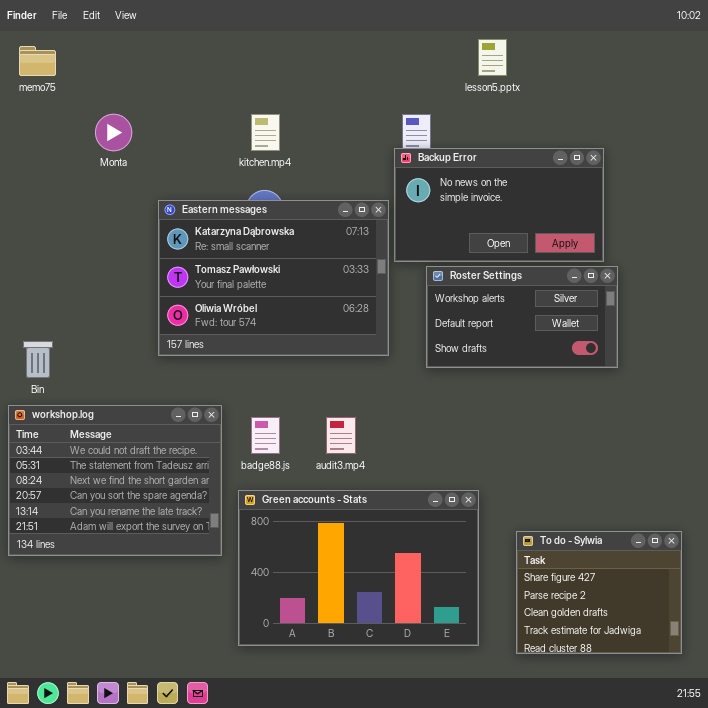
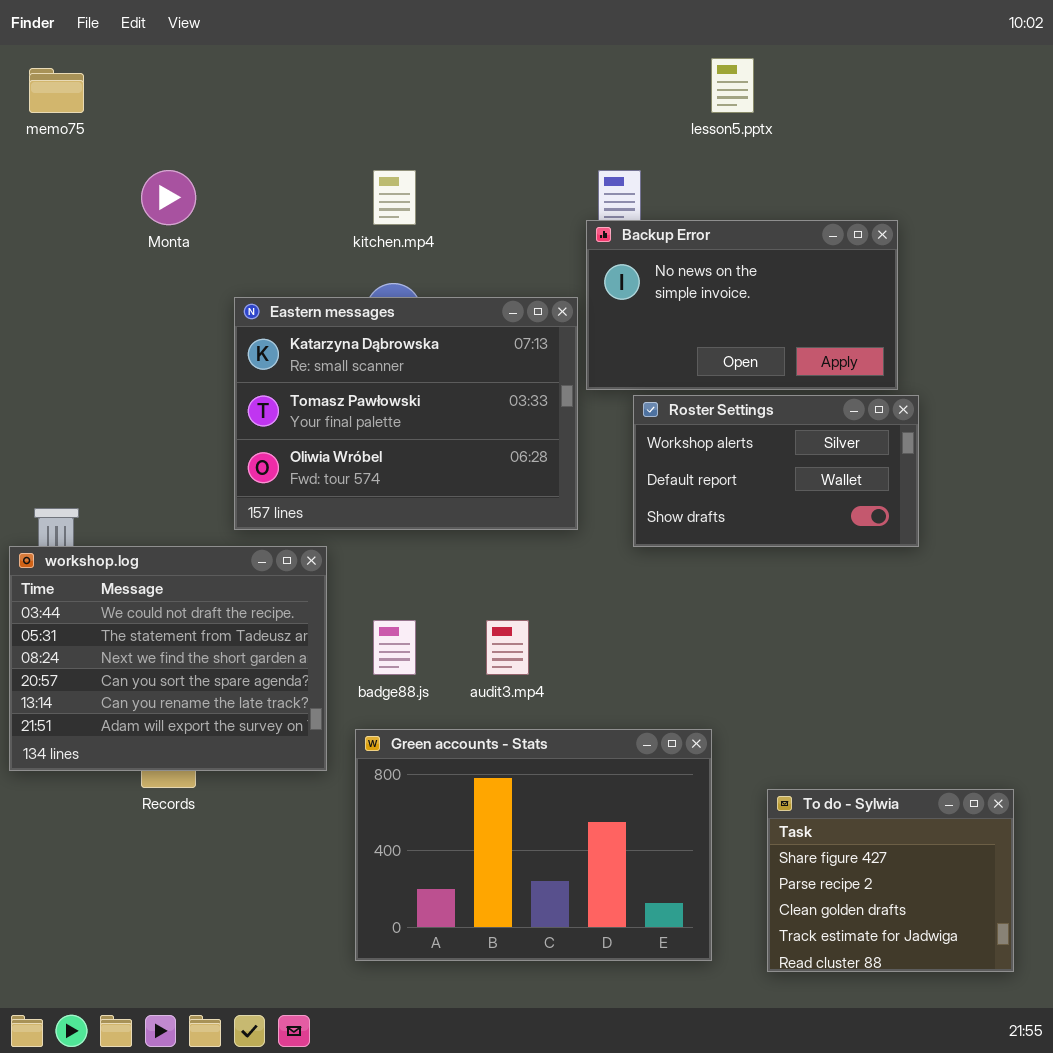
workshop.log: [8,405,222,556] -> [9,546,327,771], moved

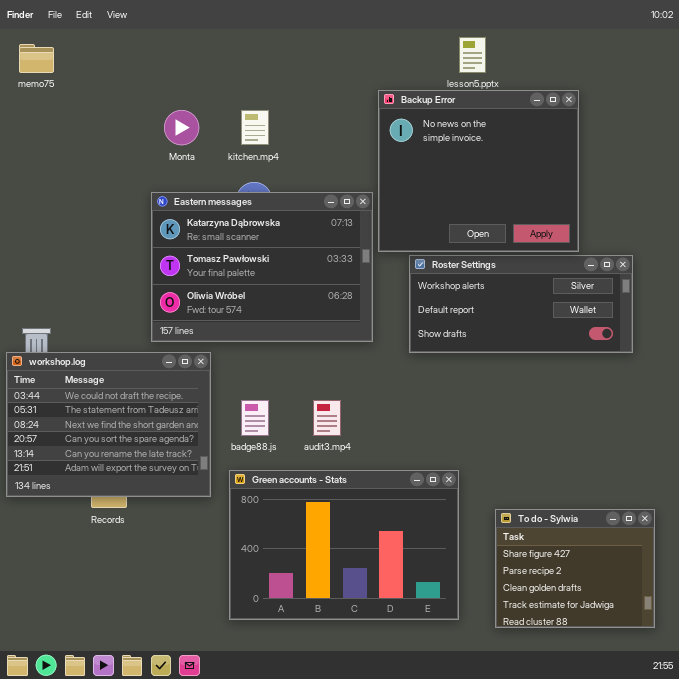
Monta: [141,170,196,225] -> [164,110,199,145], moved
Backup Error: [586,220,898,390] -> [378,90,579,252], resized
Roster Settings: [633,395,919,547] -> [409,255,633,353], resized

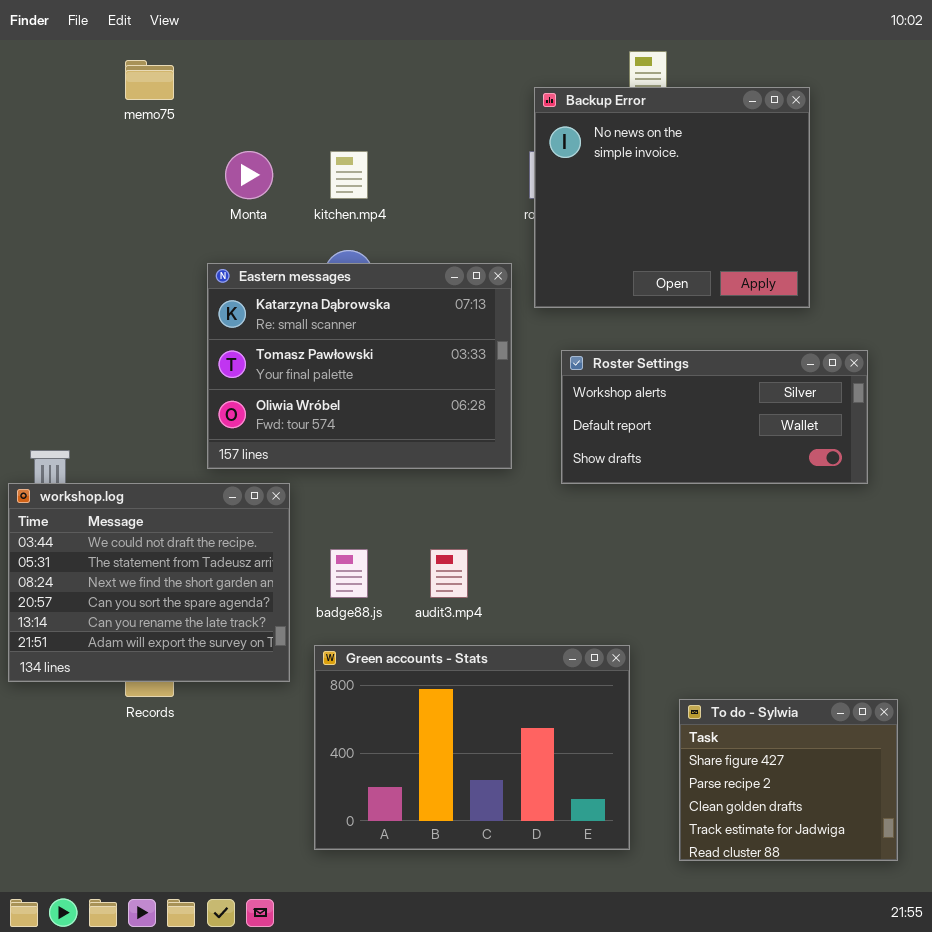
memo75: [19,44,54,73] -> [125,60,174,100], moved
Backup Error: [378,90,579,252] -> [534,87,810,308], moved

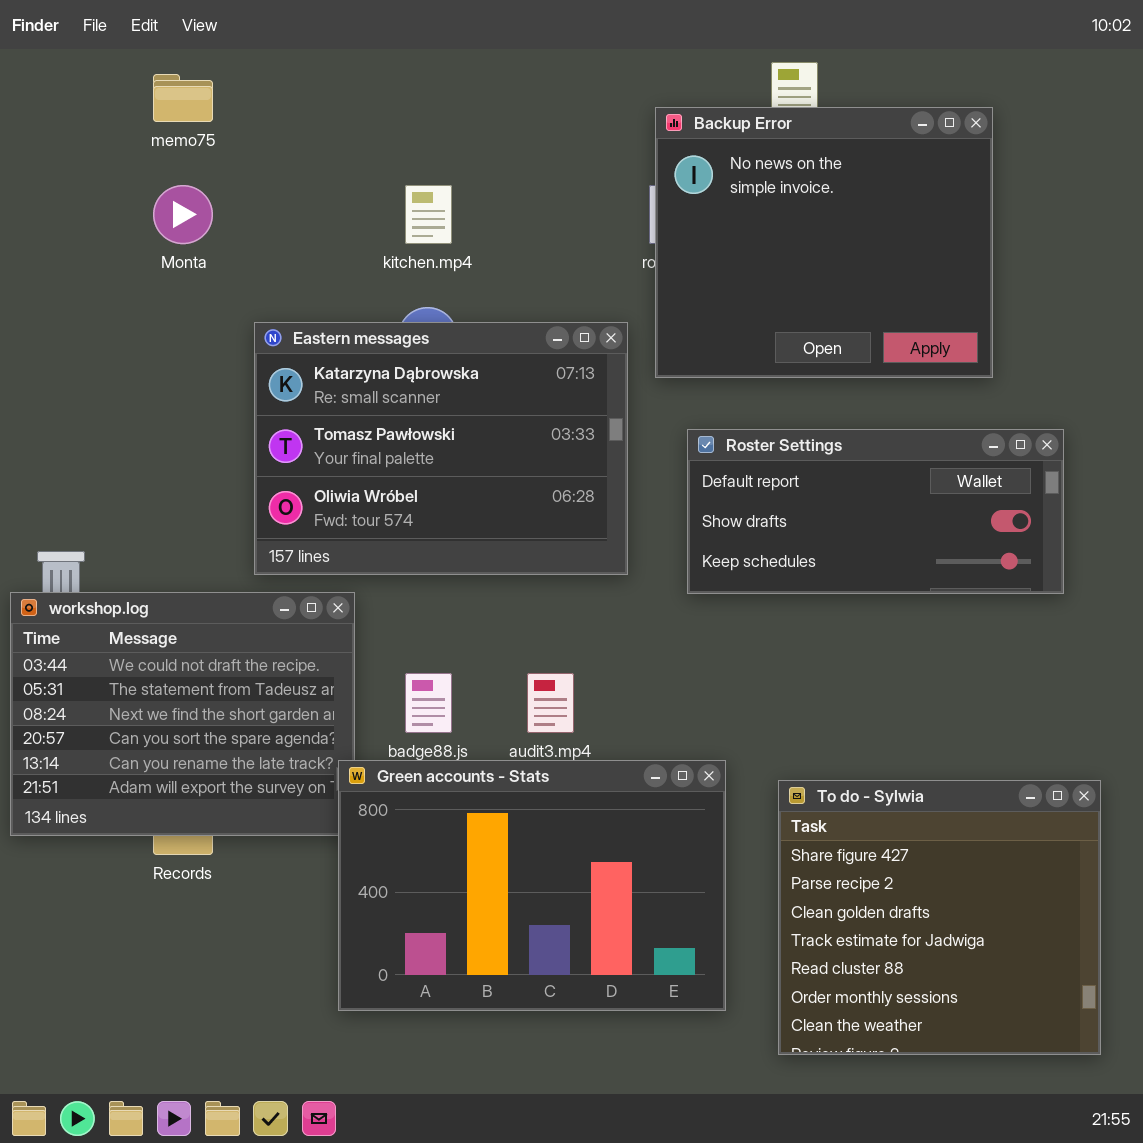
Monta: [225,151,273,199] -> [153,185,213,244], moved
Roster Settings: [561,350,868,484] -> [687,429,1064,594], scrolled down 1 row
Green accounts - Stats: [314,645,630,850] -> [338,760,726,1011], moved
To do - Sylwia: [679,699,898,861] -> [778,780,1101,1055], resized

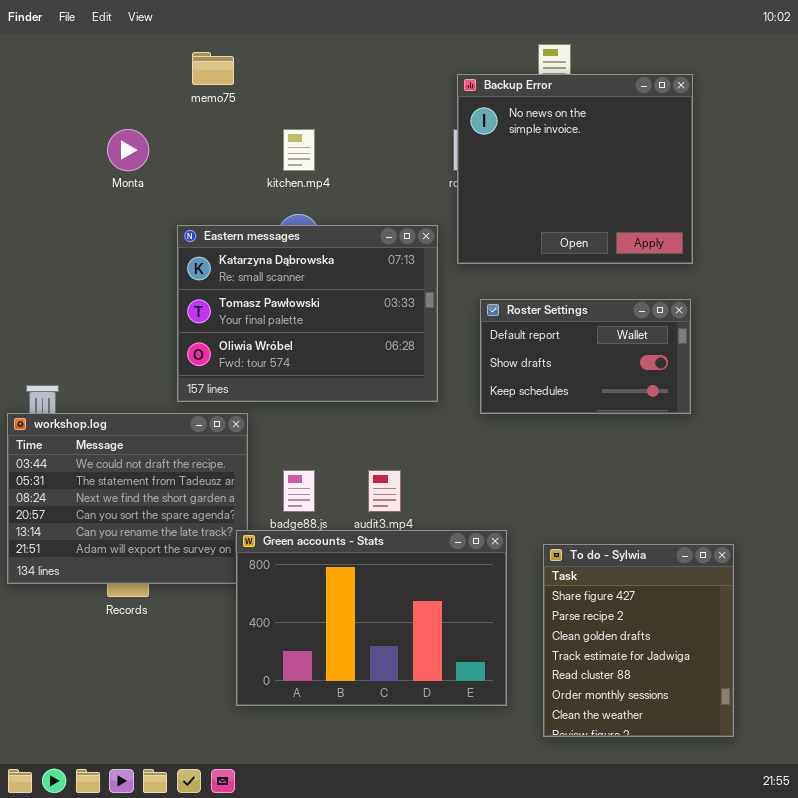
memo75: [153,74,213,122] -> [192,52,234,85], moved
Roster Settings: [687,429,1064,594] -> [480,299,691,414], resized
To do - Sylwia: [778,780,1101,1055] -> [543,544,734,737], resized

